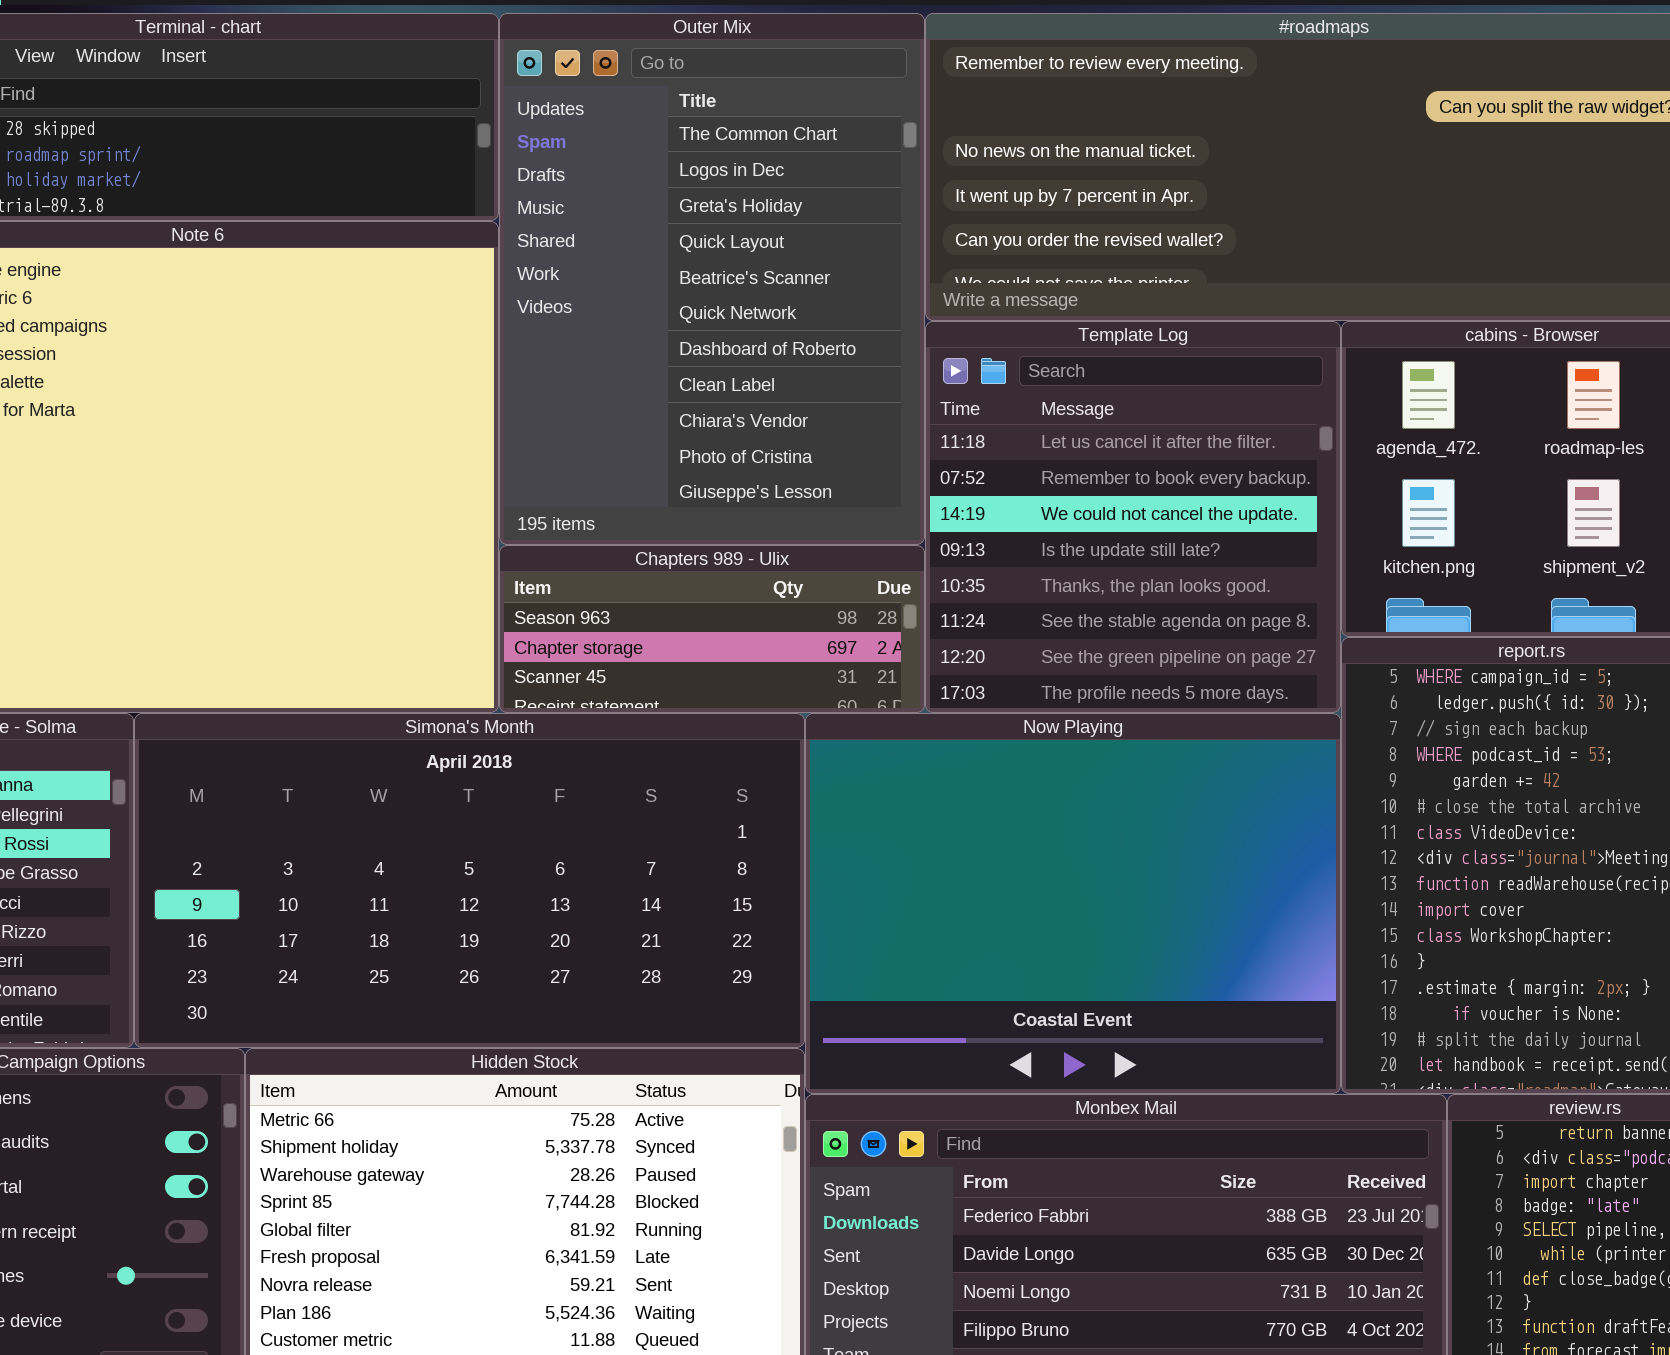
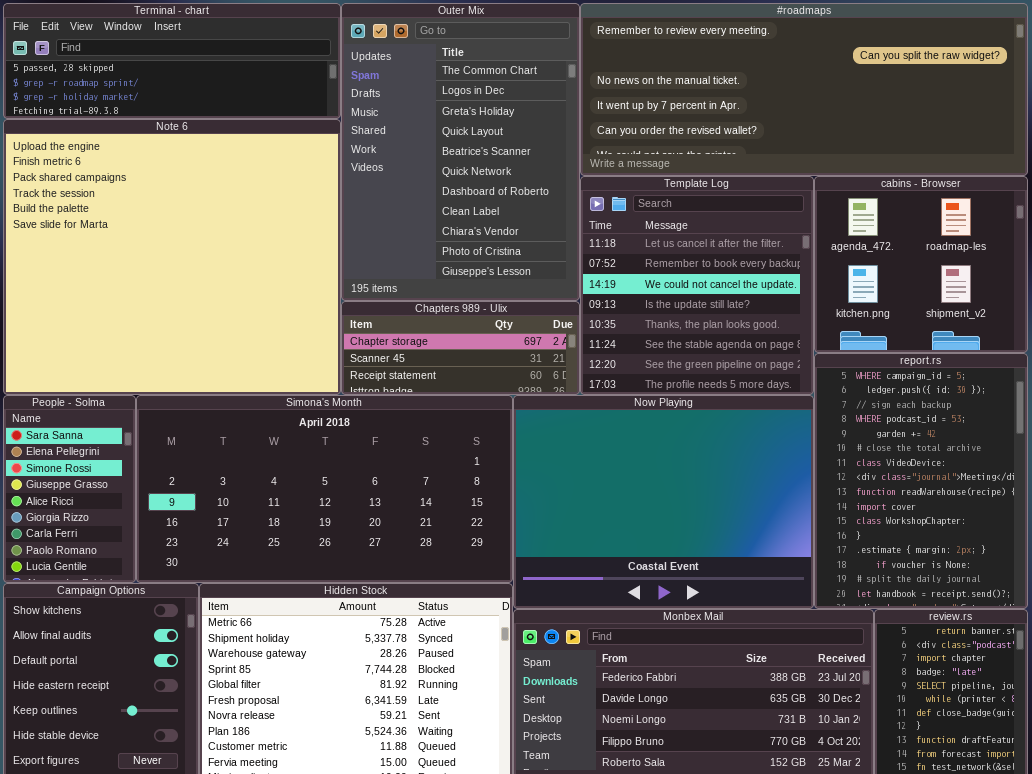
Chapters 989 - Ulix: [499,545,925,713] -> [341,301,580,395], scrolled down 1 row

